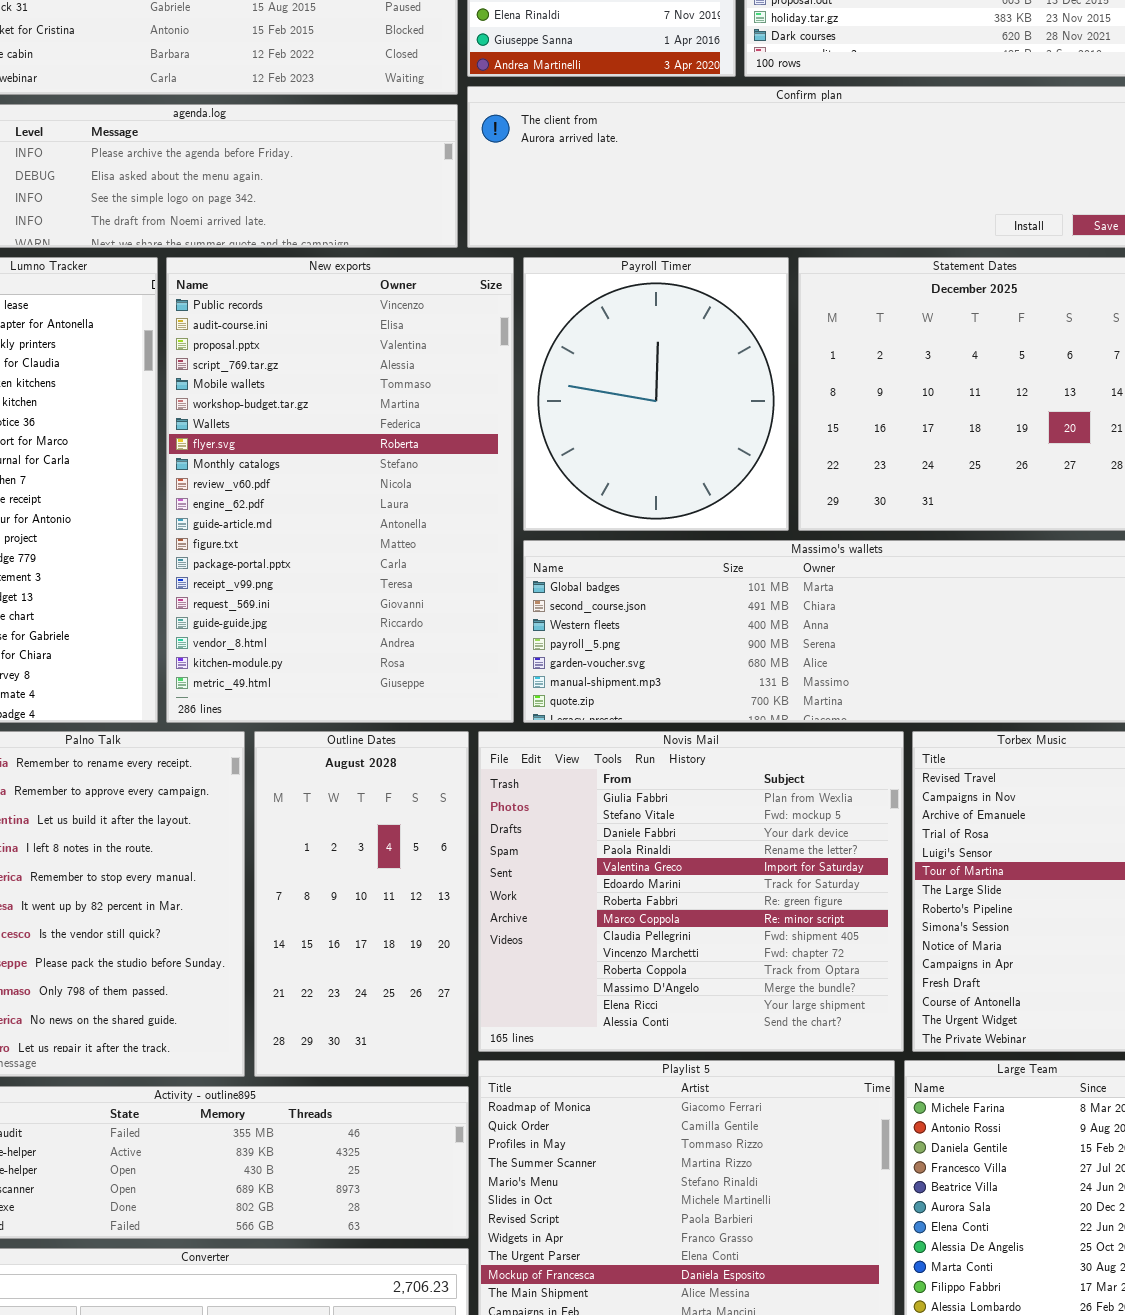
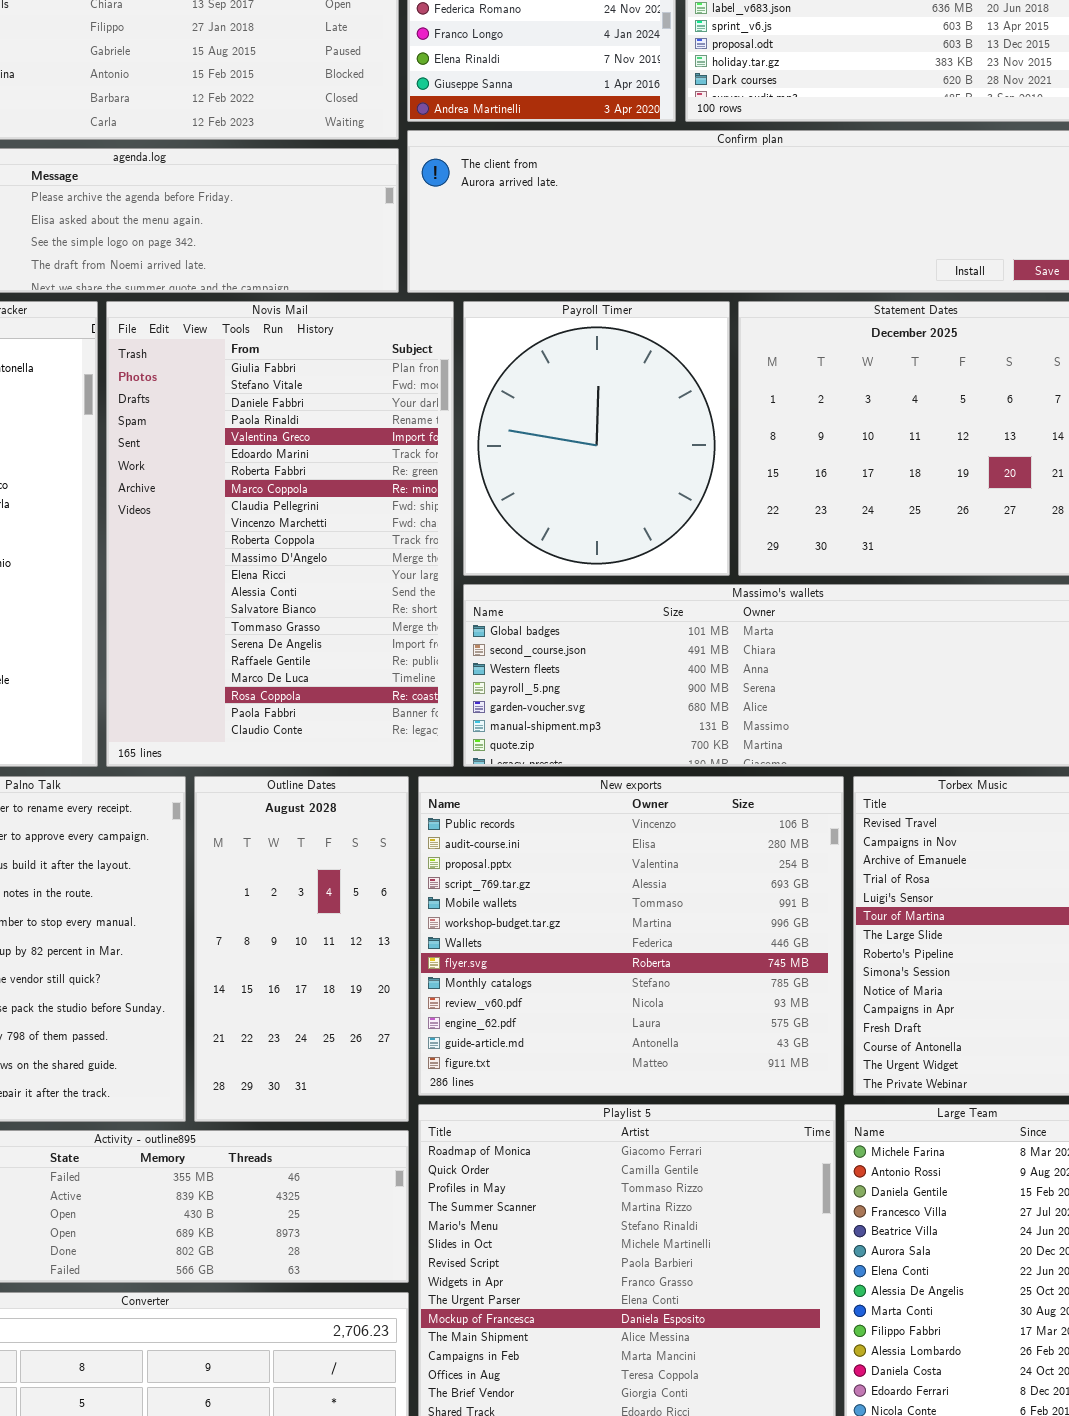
New exports: [166,257,514,723] -> [418,776,844,1096], moved, resized
Novis Mail: [478,731,904,1052] -> [106,301,454,767], moved, resized

